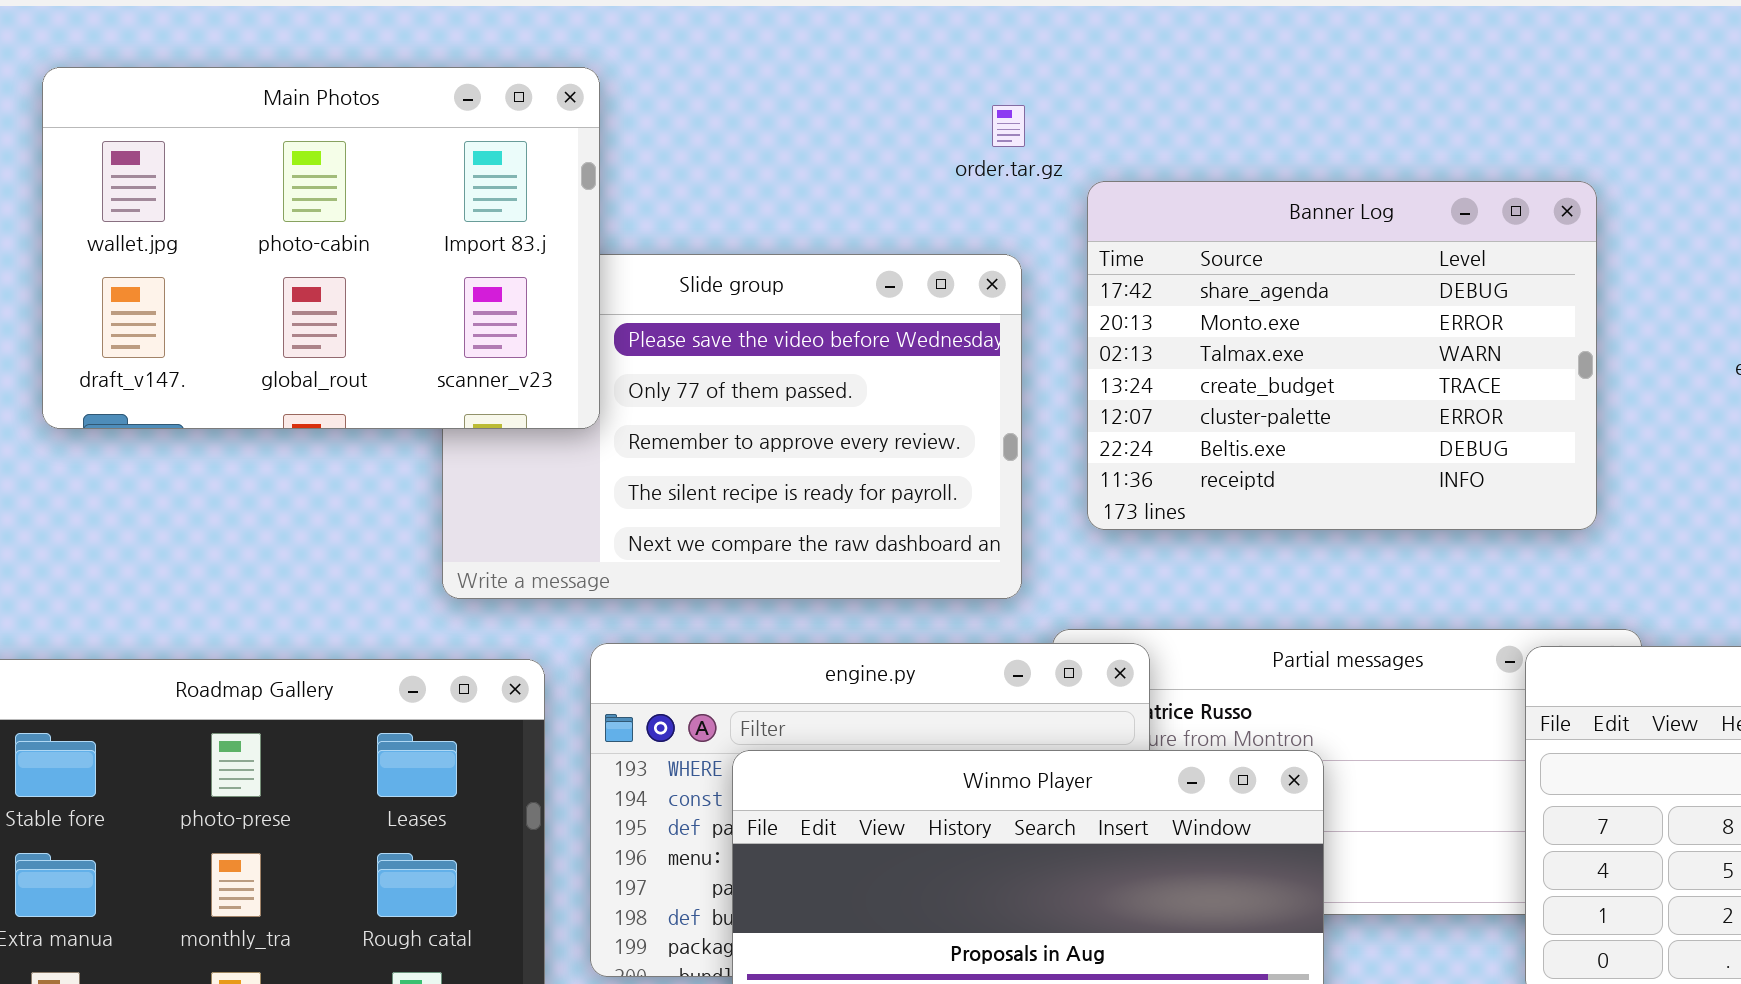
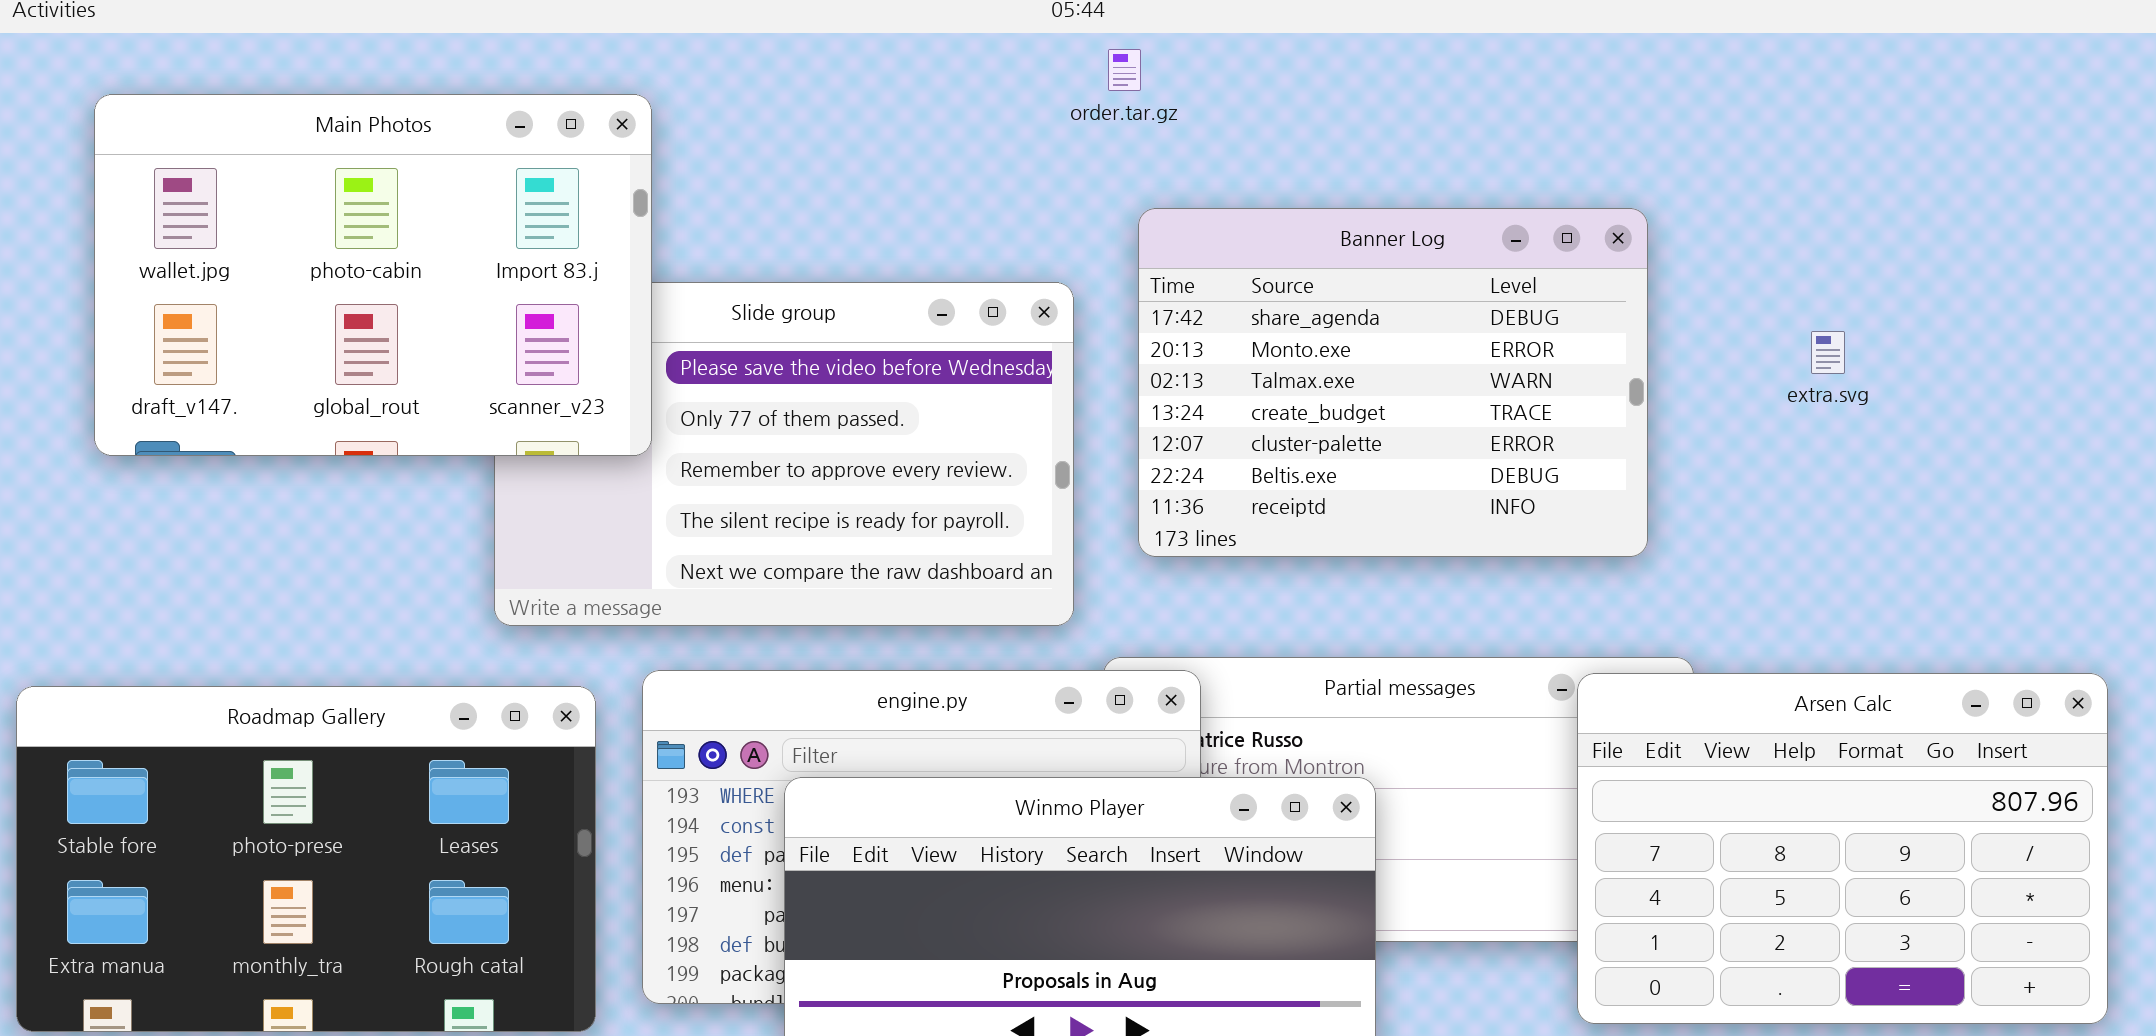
order.tar.gz: [992,105,1025,147] -> [1108,49,1141,91], moved

